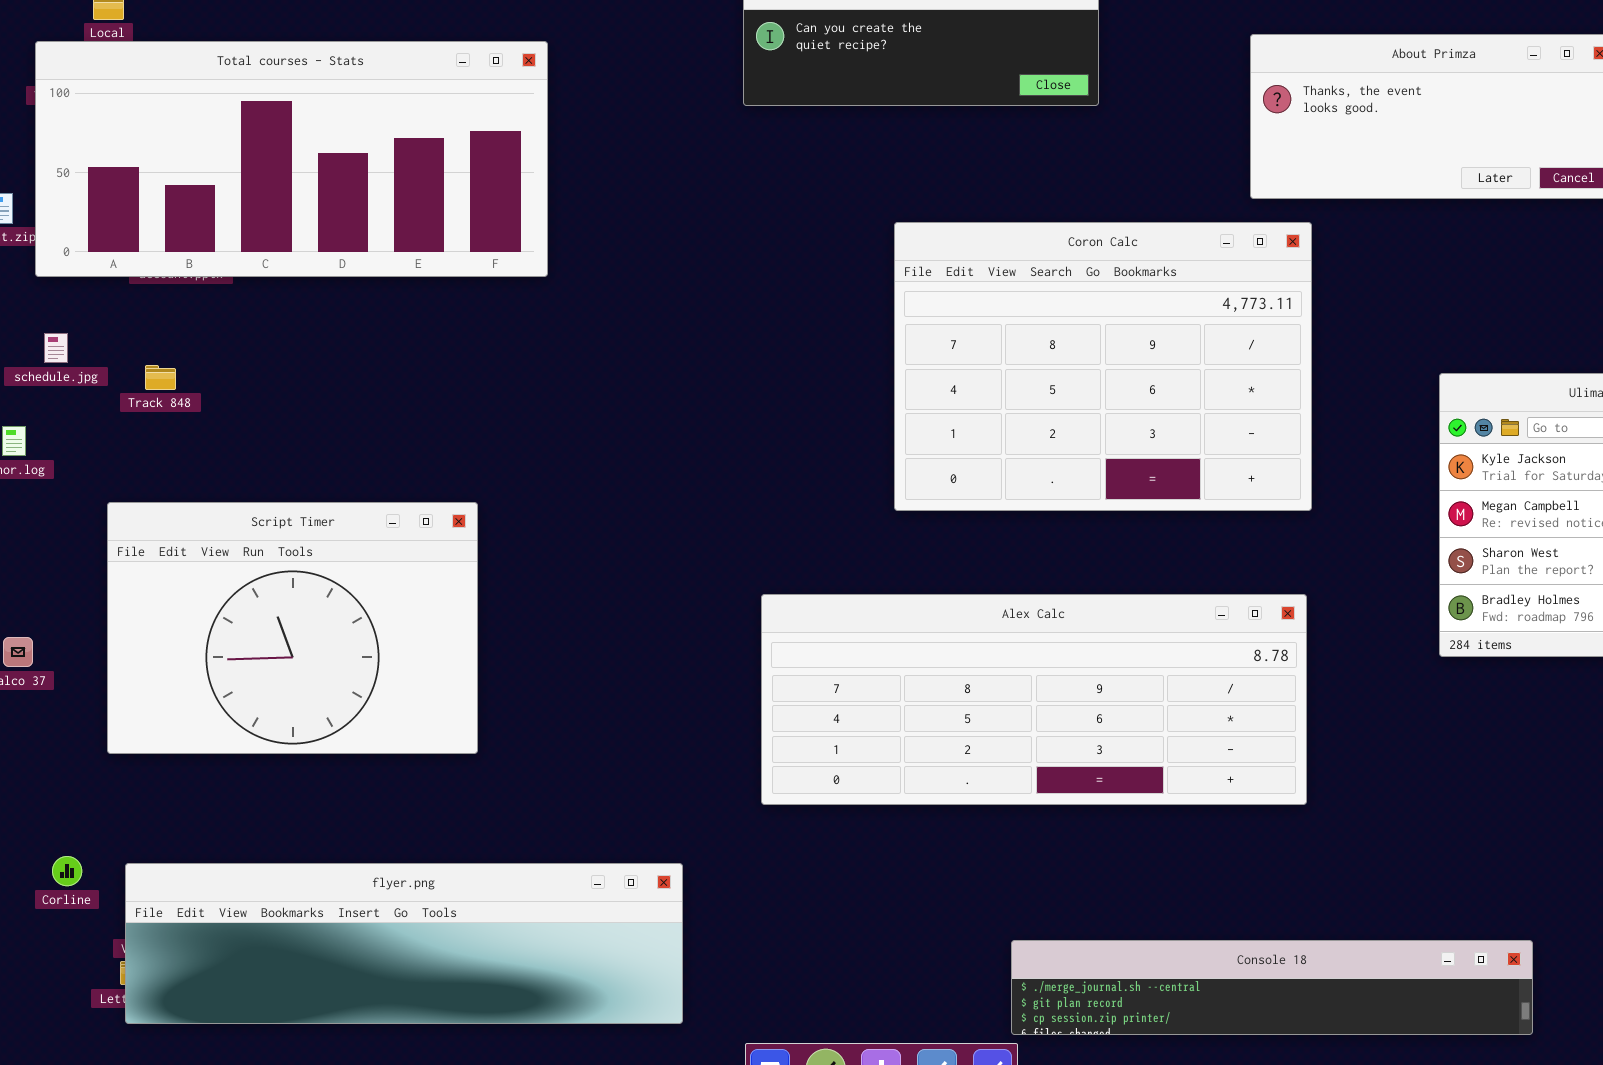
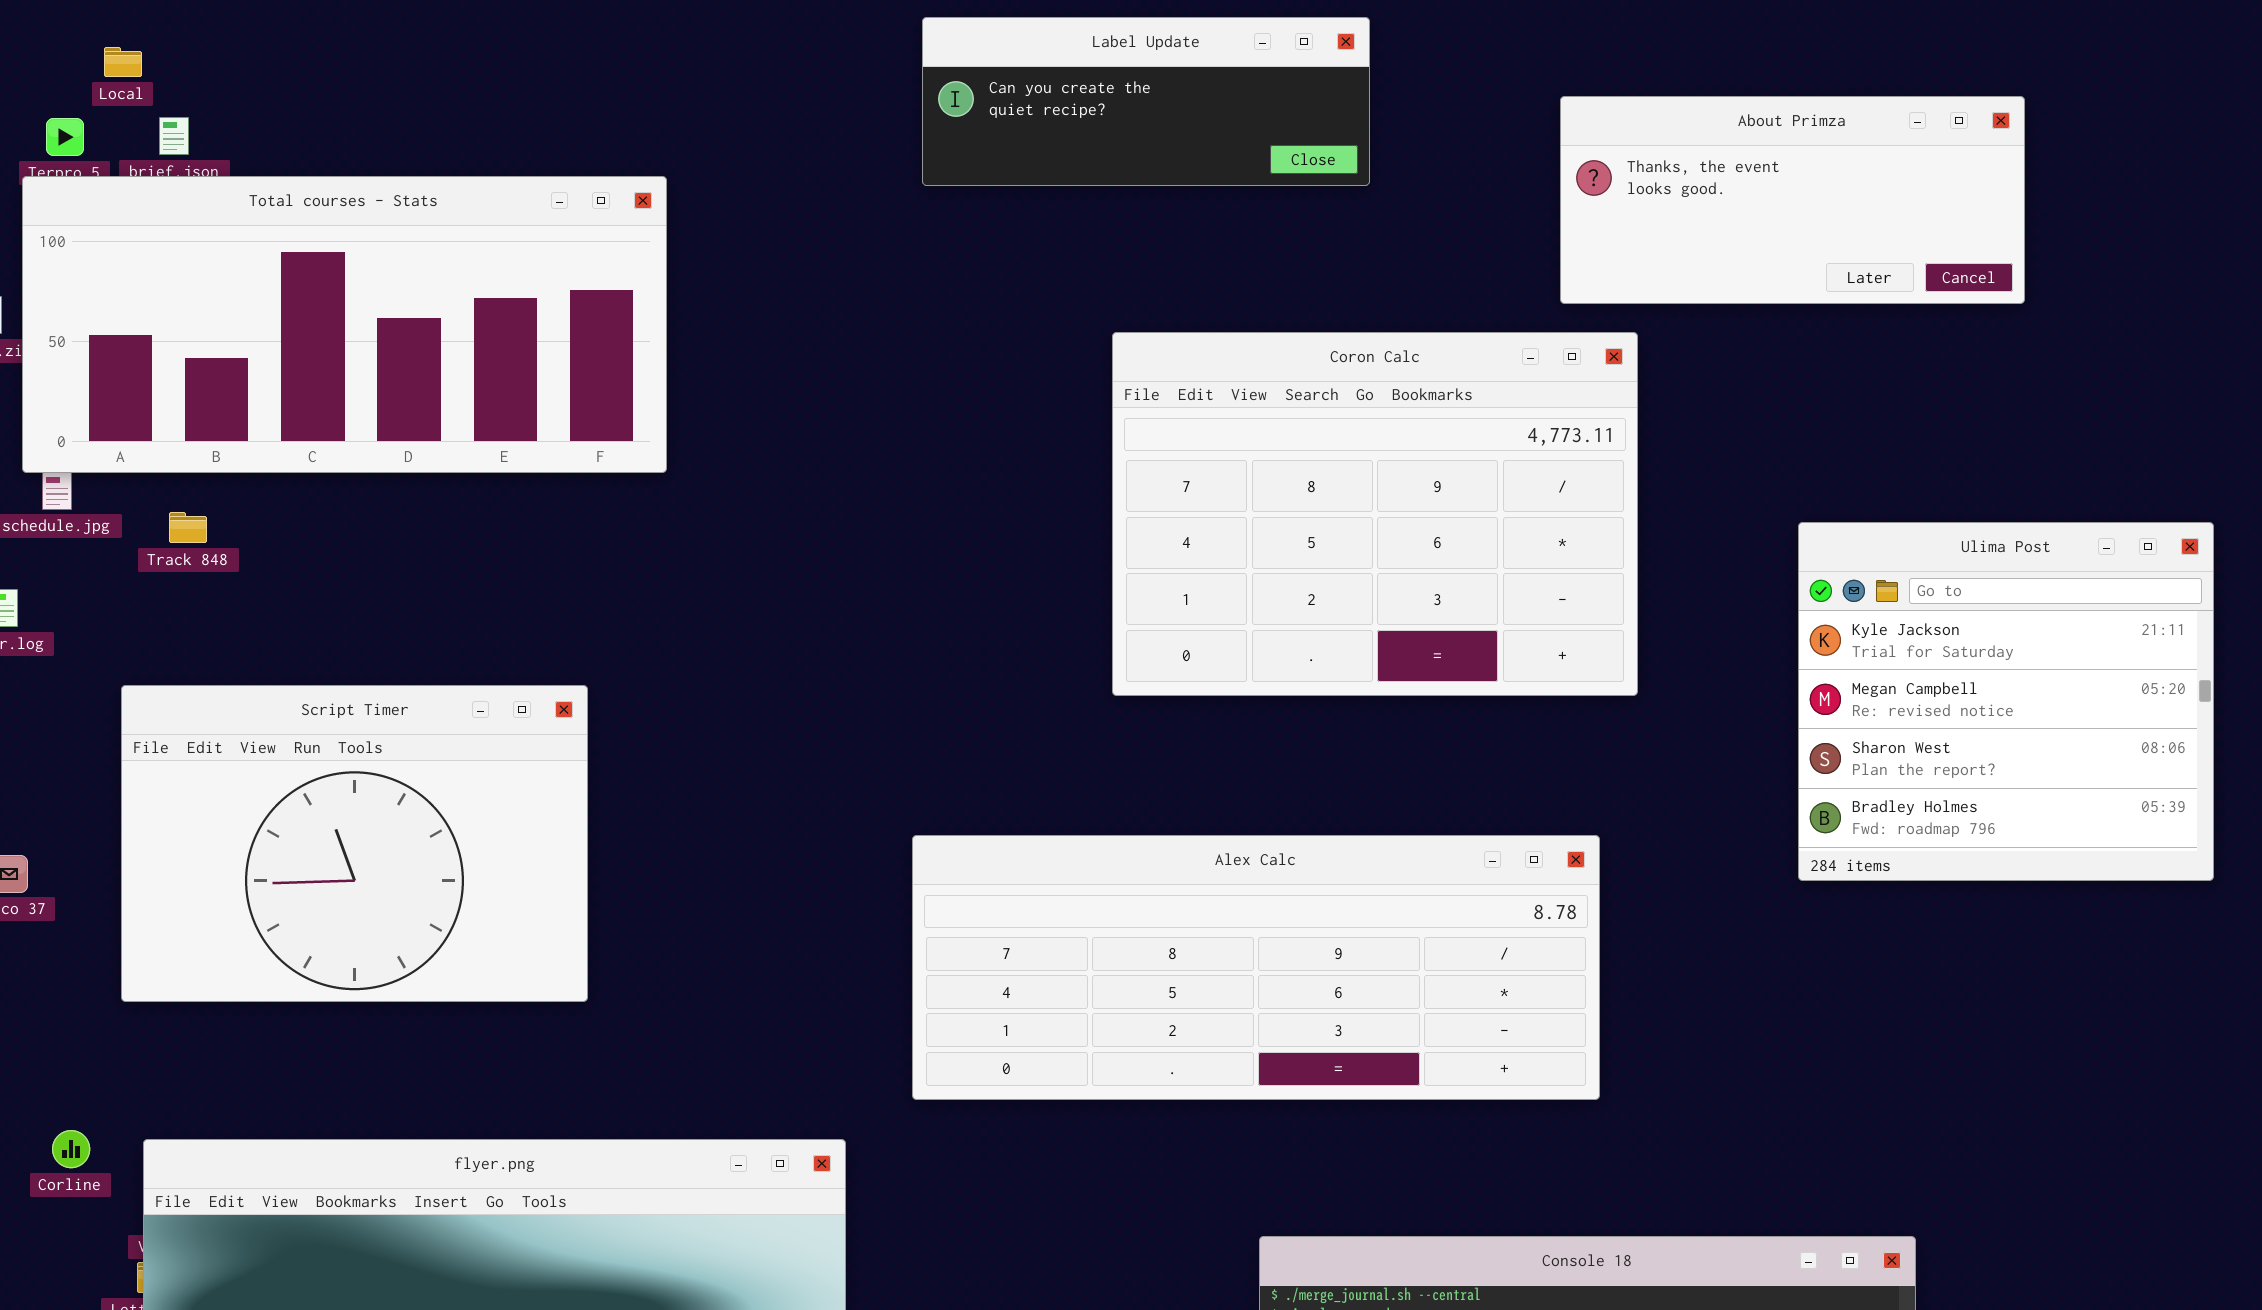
Total courses - Stats: [35,41,548,277] -> [22,176,667,473], moved
Alex Calc: [761,594,1307,805] -> [912,835,1600,1100], moved

